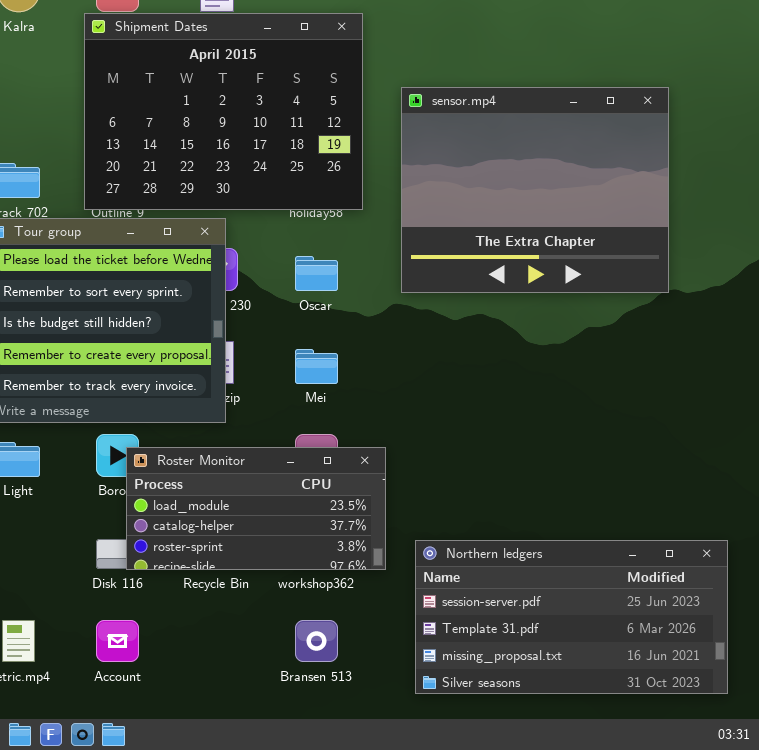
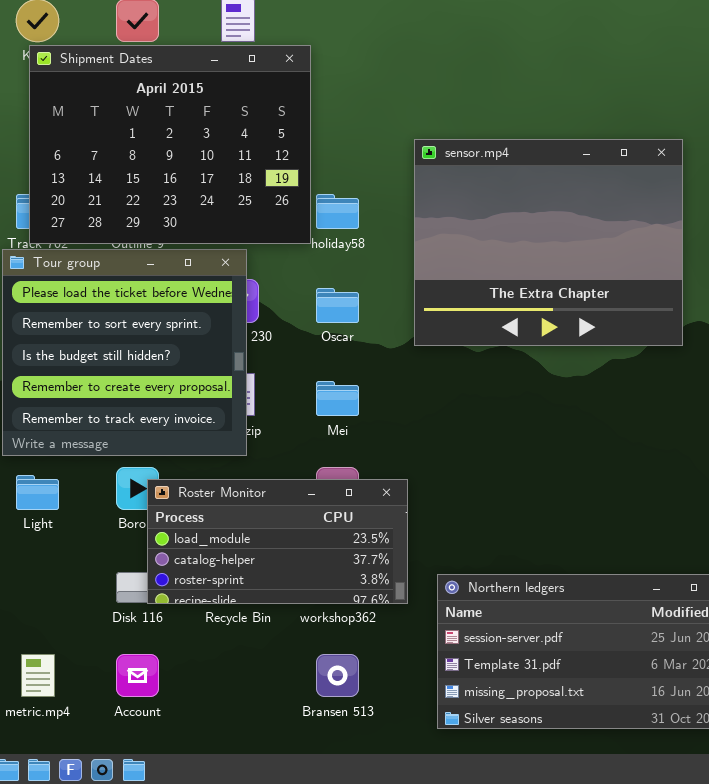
Shipment Dates: [84,13,363,210] -> [29,45,311,244], moved
sensor.mp4: [401,87,669,293] -> [414,139,683,346], moved

